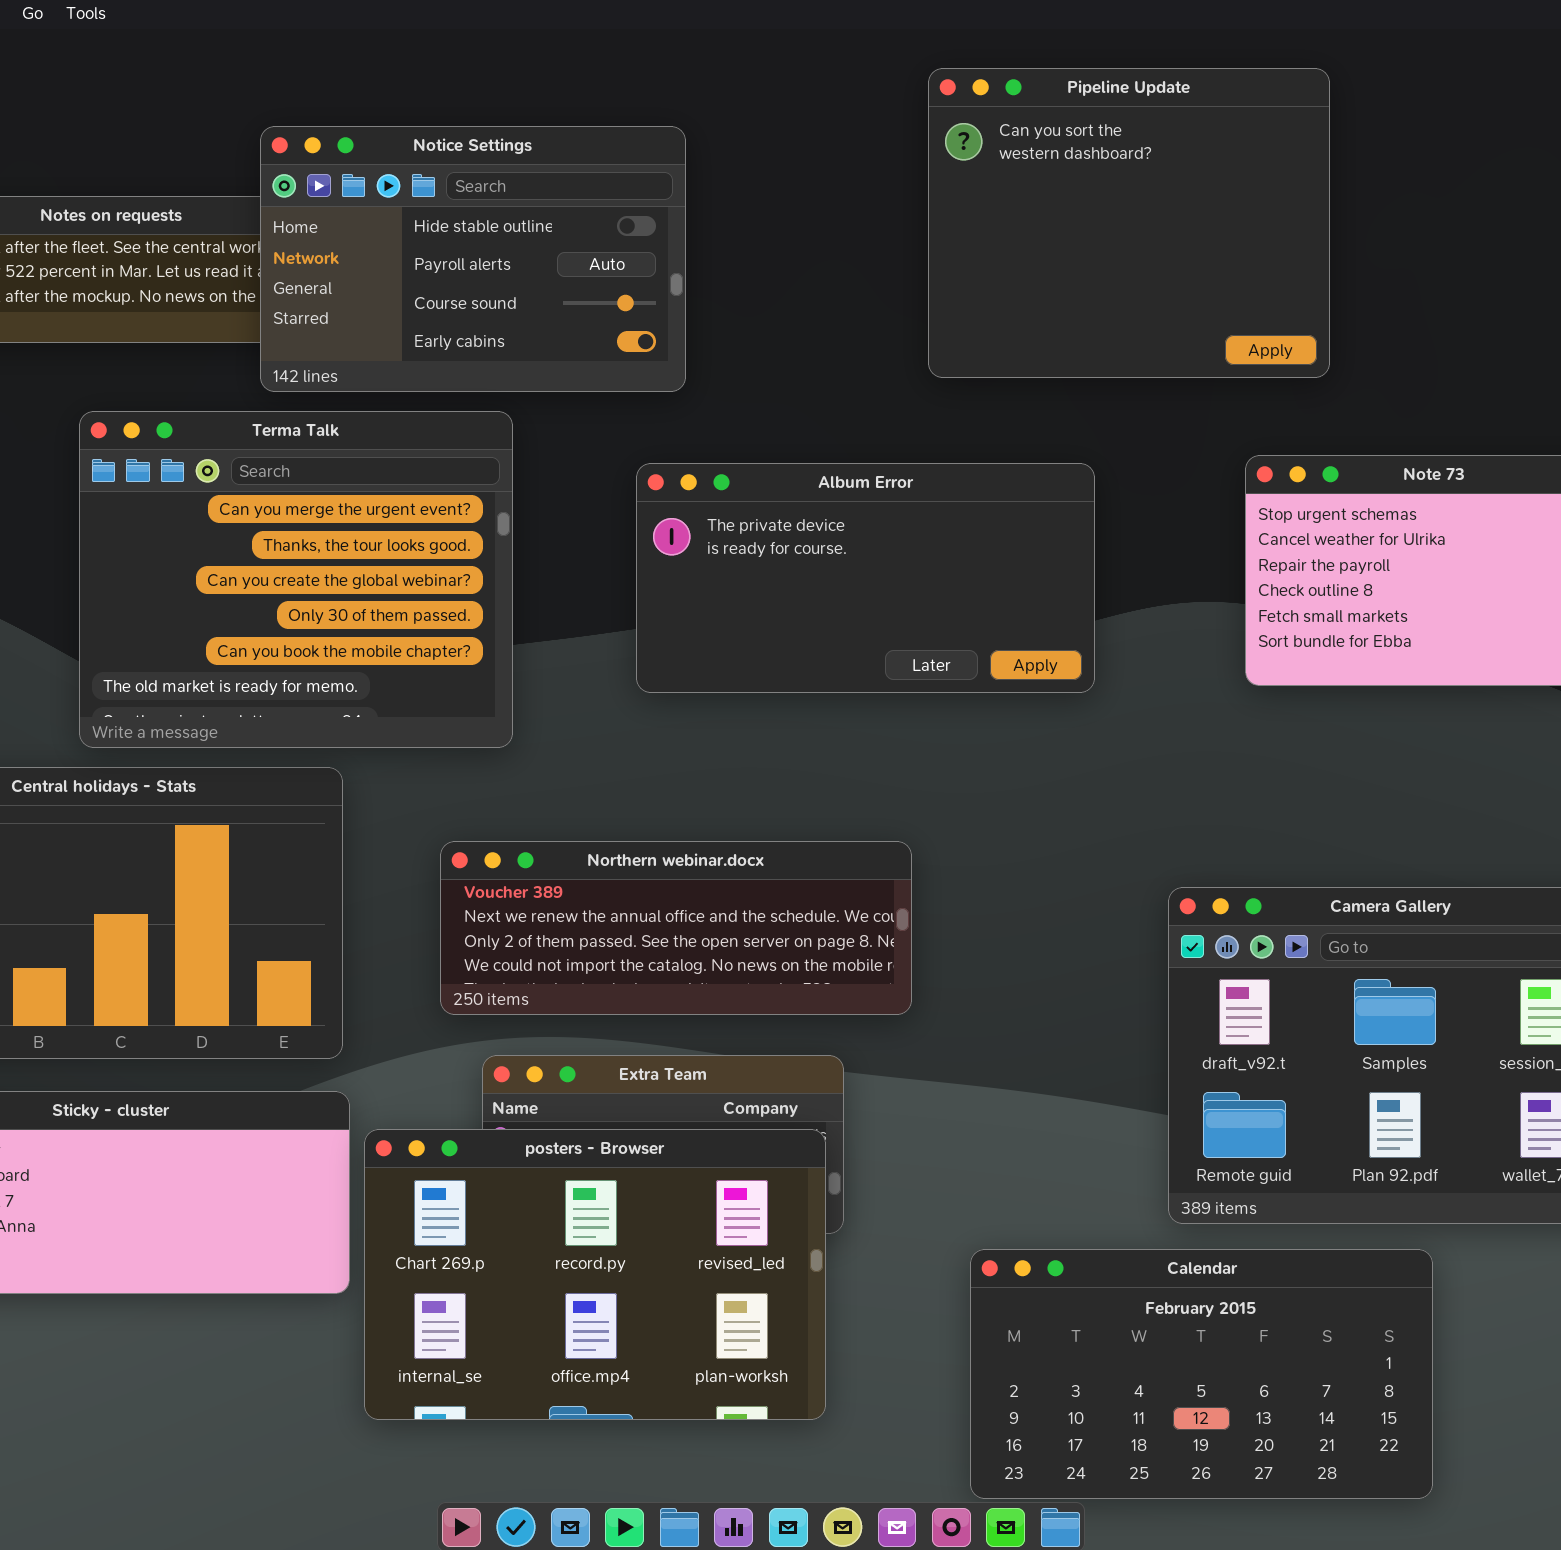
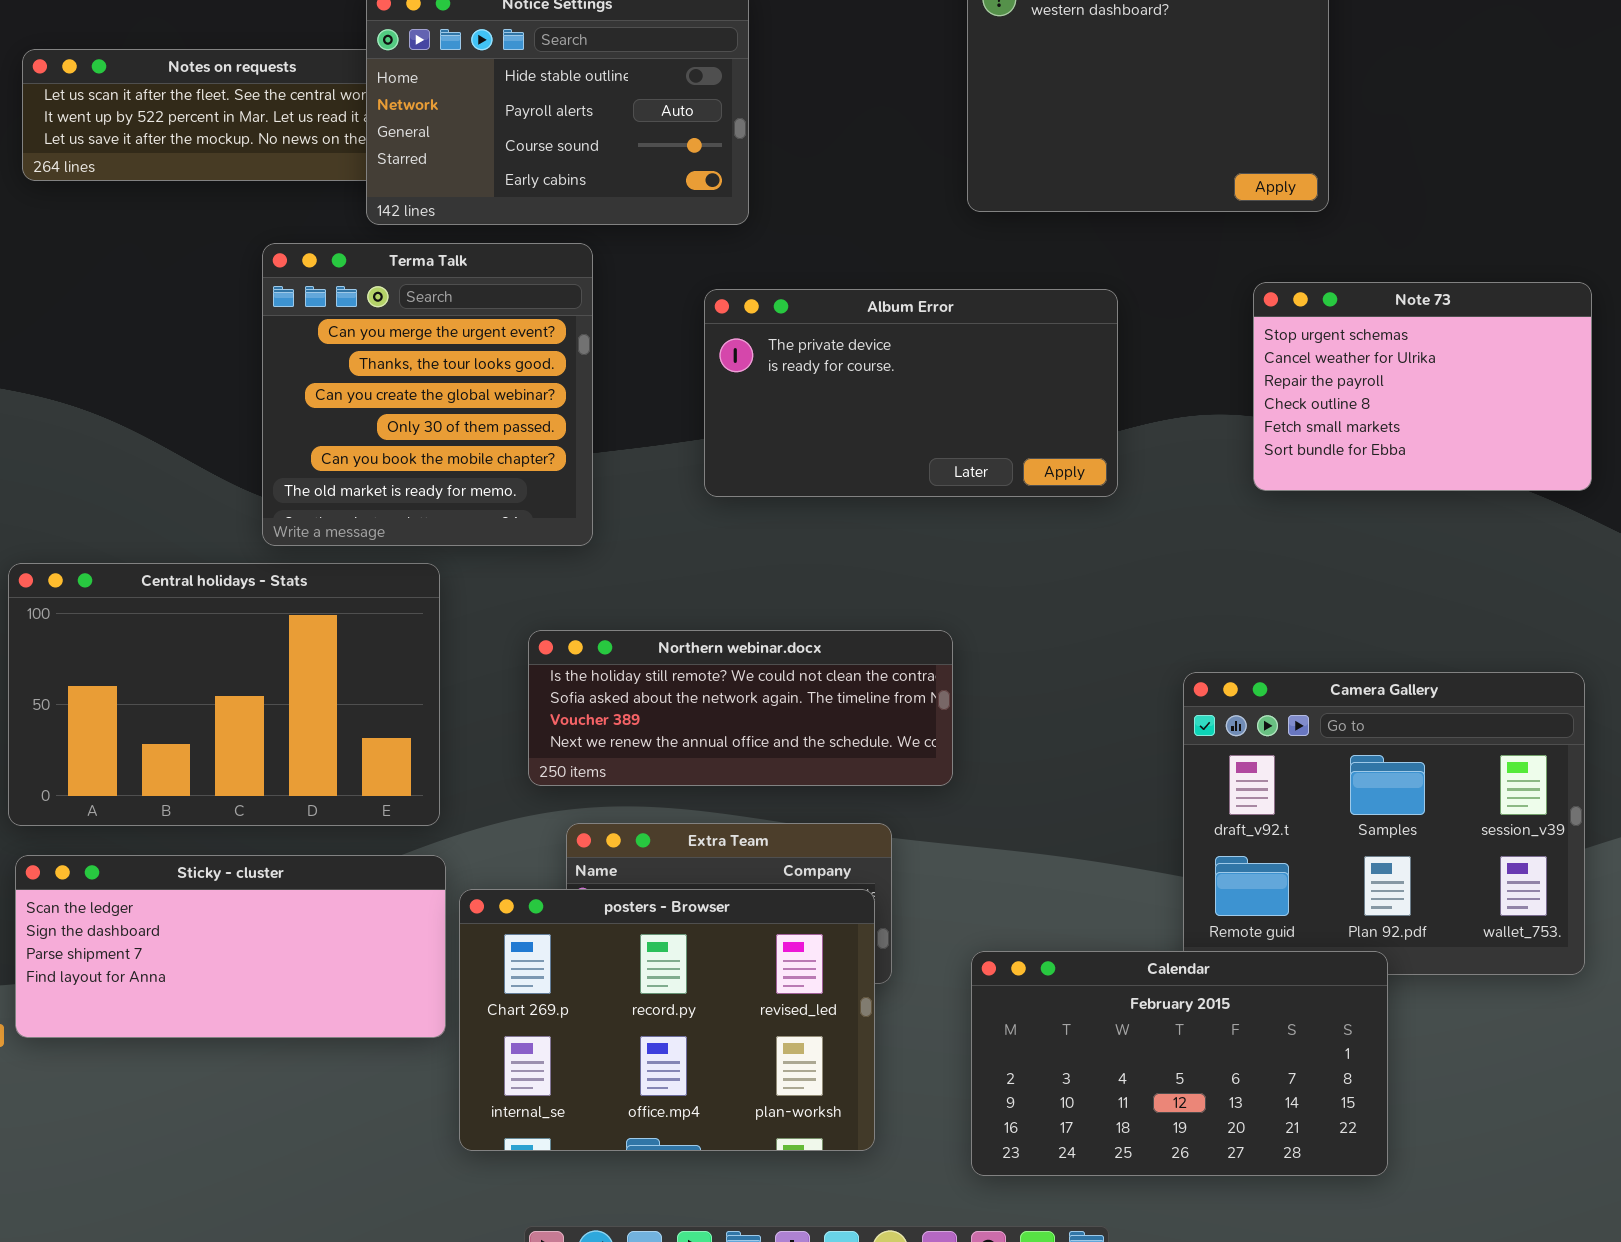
Terma Talk: [79,411,513,748] -> [262,243,593,546], resized
Northern webinar.docx: [440,841,912,1015] -> [528,630,953,786], scrolled up 2 rows
Calendar: [970,1249,1433,1499] -> [971,951,1388,1176], moved

